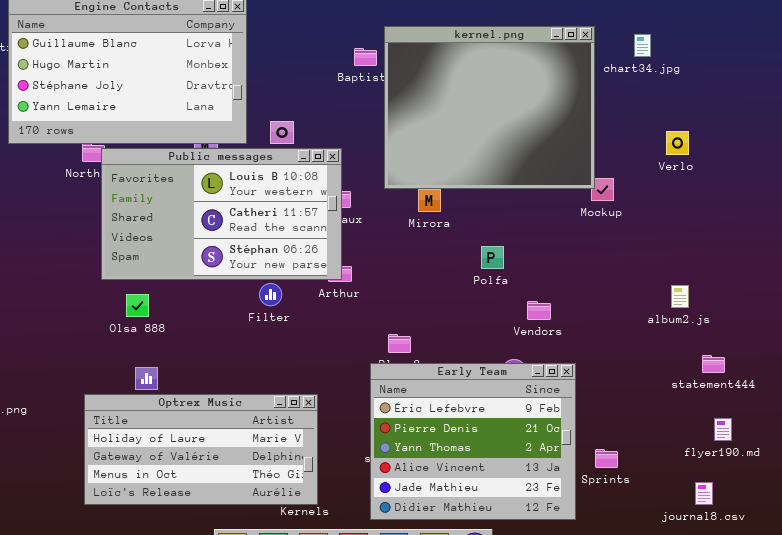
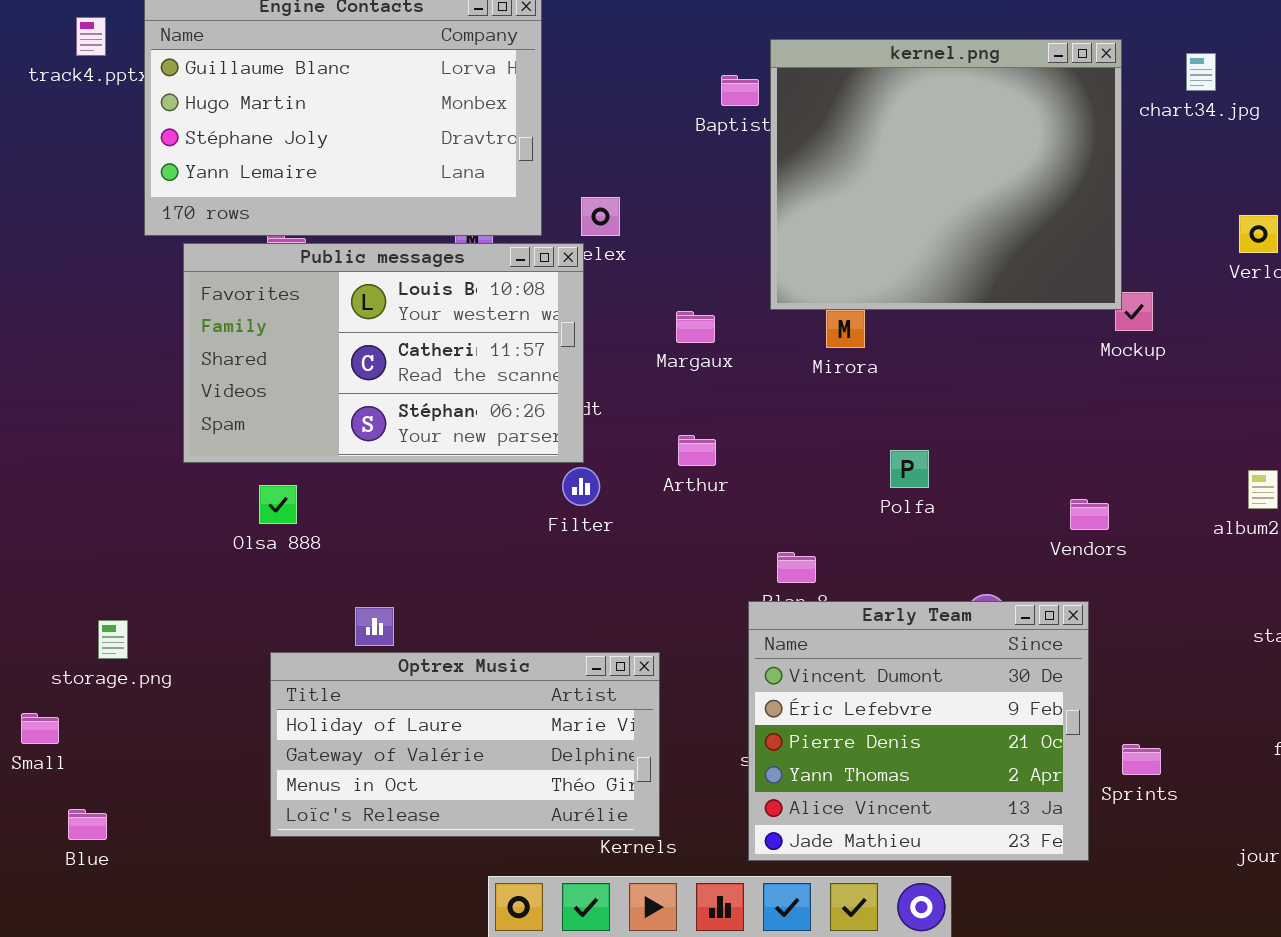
Public messages: [101,148,342,280] -> [183,243,584,463], moved
Polfa: [481,246,504,269] -> [890,450,929,488], moved
Olsa 888: [126,294,149,317] -> [259,485,297,524], moved
Vendors: [527,301,551,320] -> [1070,499,1109,530], moved
Early Team: [370,363,576,520] -> [748,601,1089,861], scrolled up 1 row

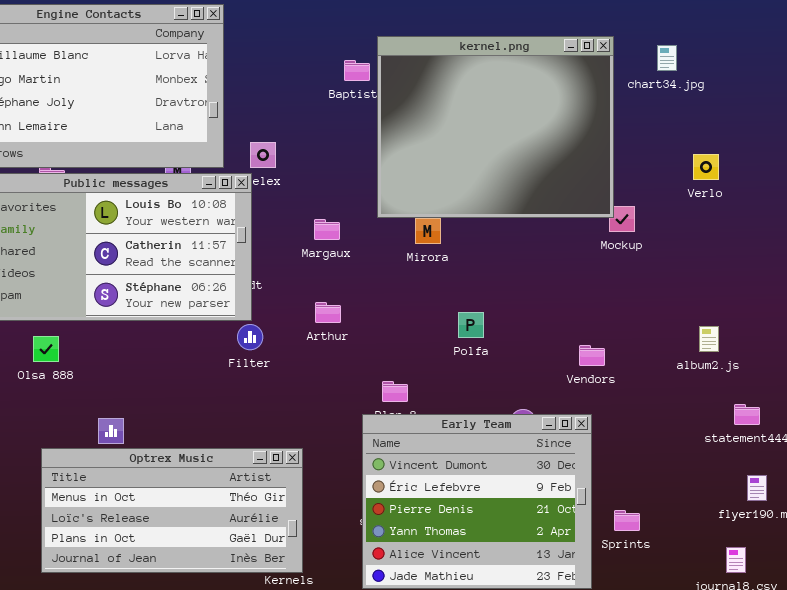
Optrex Music: [270,652,660,837] -> [41,448,303,573], scrolled down 2 rows

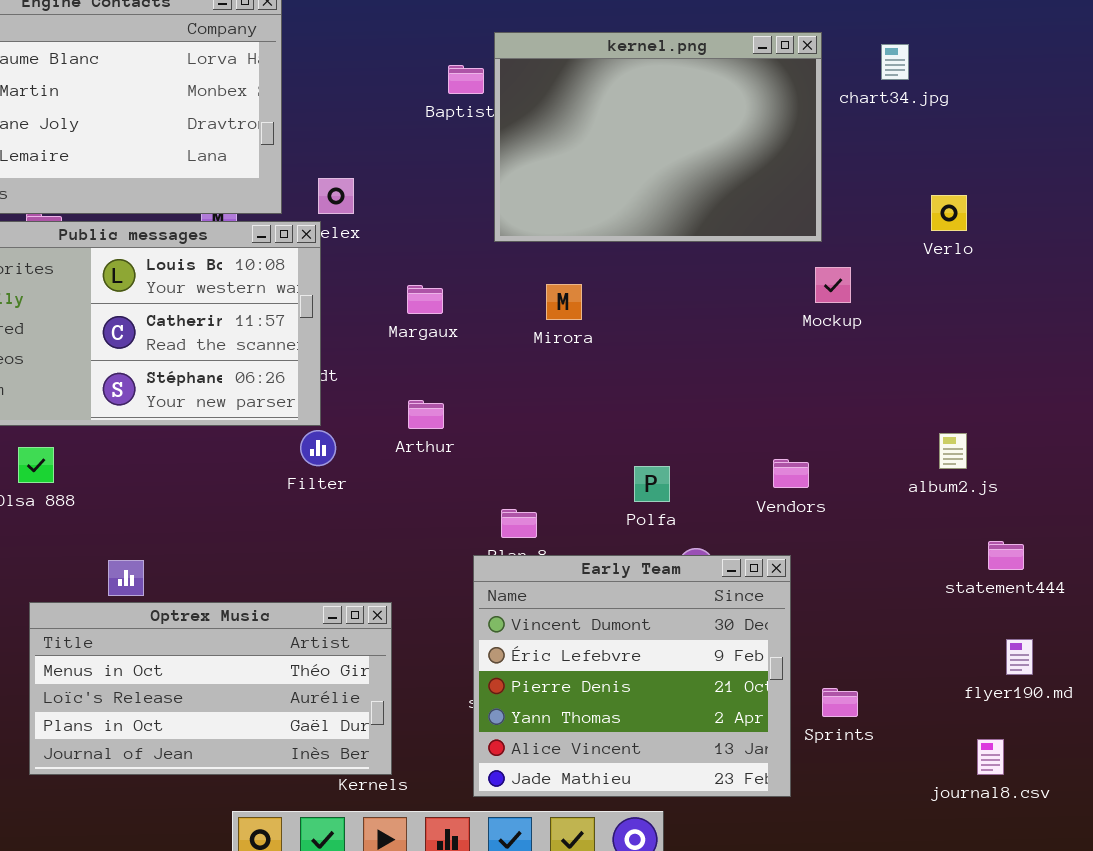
kernel.png: [377,36,614,218] -> [494,32,822,242], resized
Polfa: [458,312,484,338] -> [634,466,670,502], moved

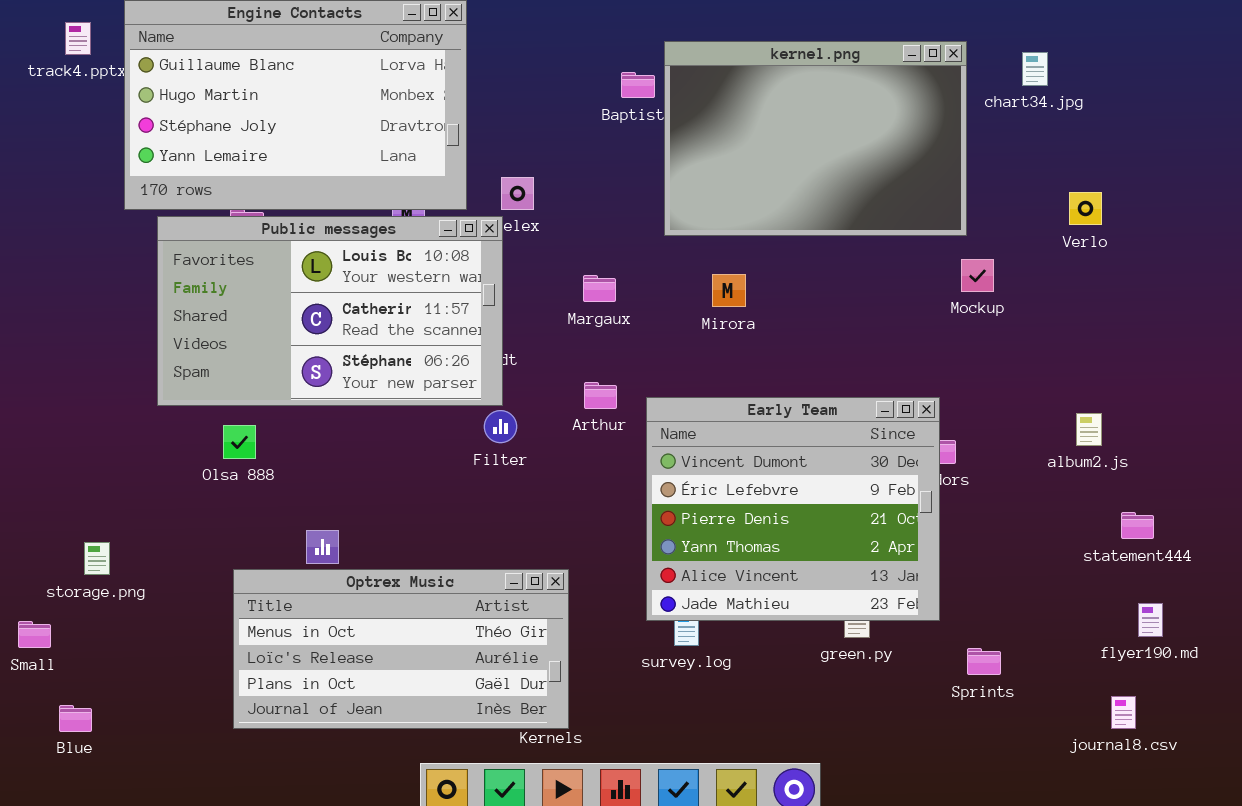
Early Team: [473,555,791,797] -> [646,397,940,621], moved

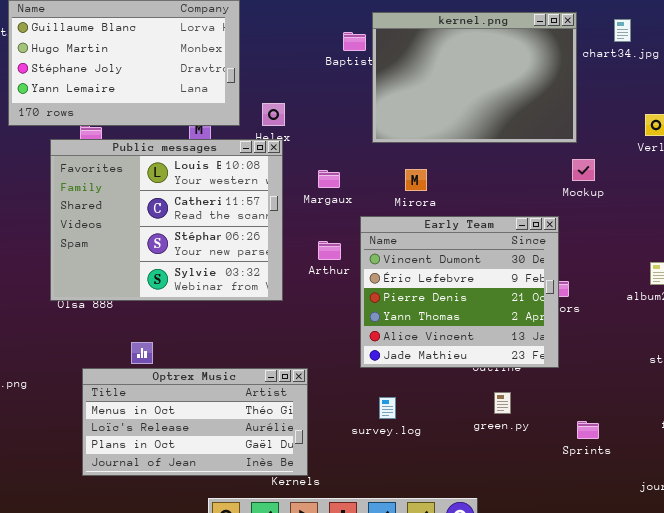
Public messages: [157,216,503,406] -> [50,139,283,301], moved, resized
Early Team: [646,397,940,621] -> [360,216,559,368], moved

